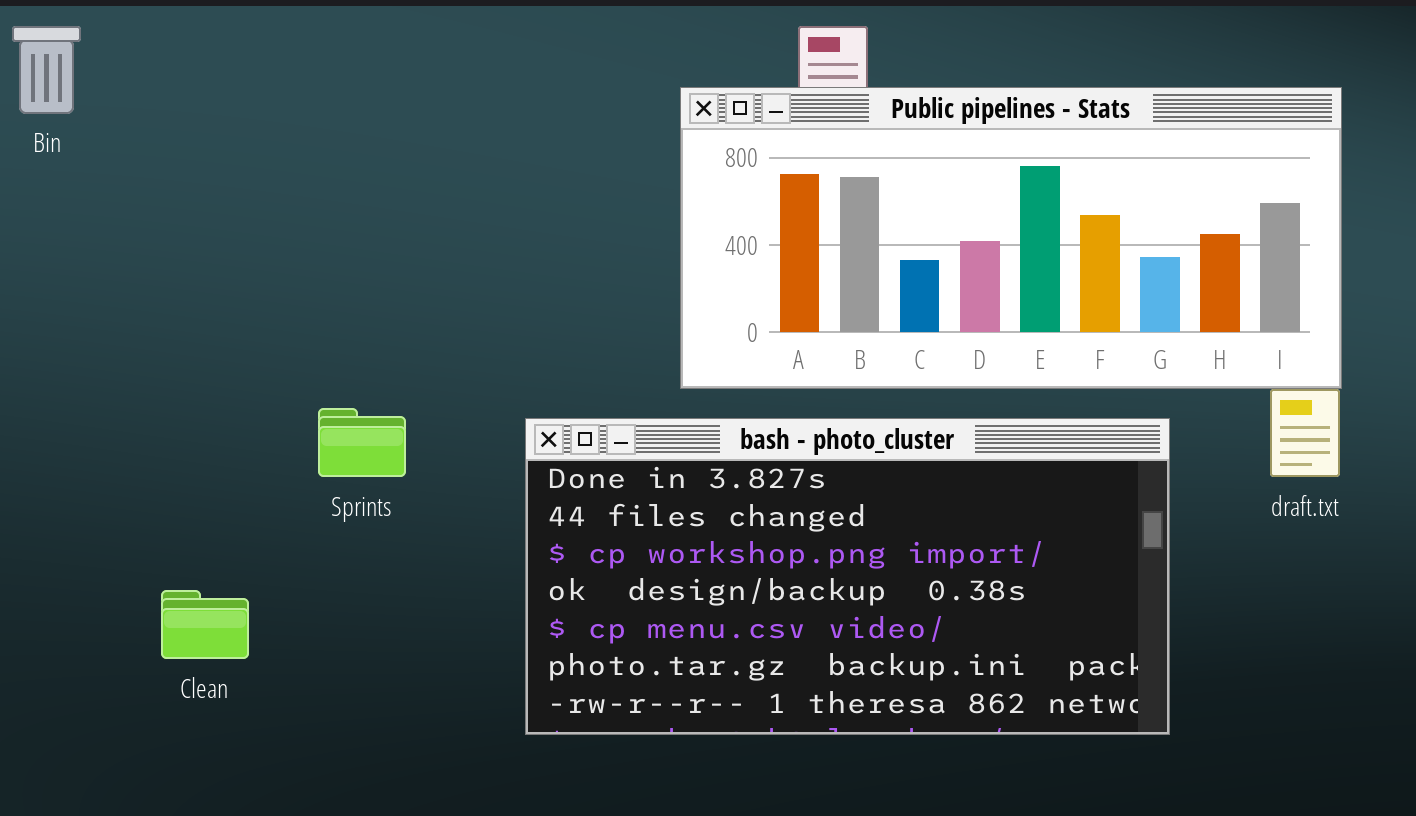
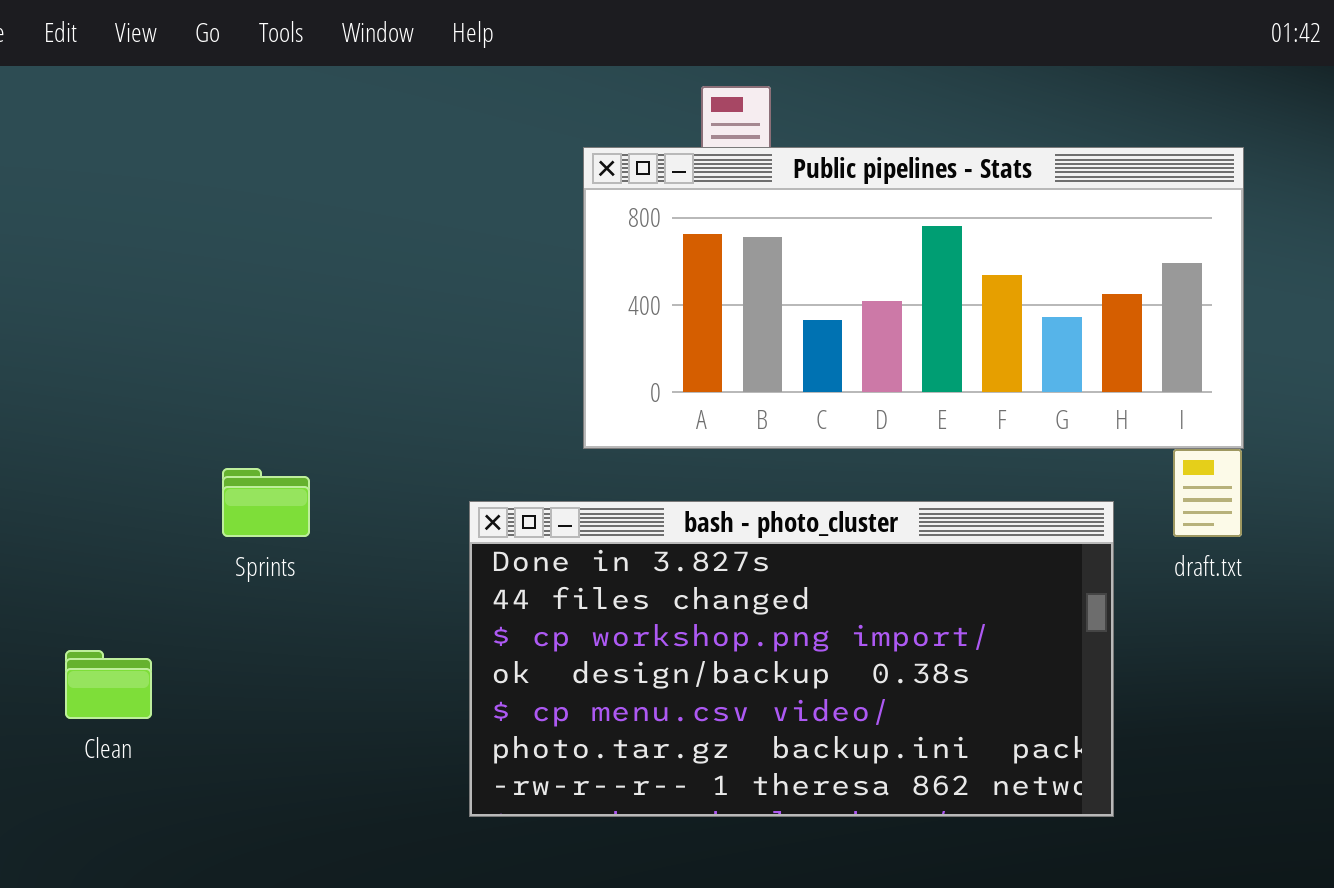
bash - photo_cluster: [525,418,1170,735] -> [469,501,1114,817], moved

